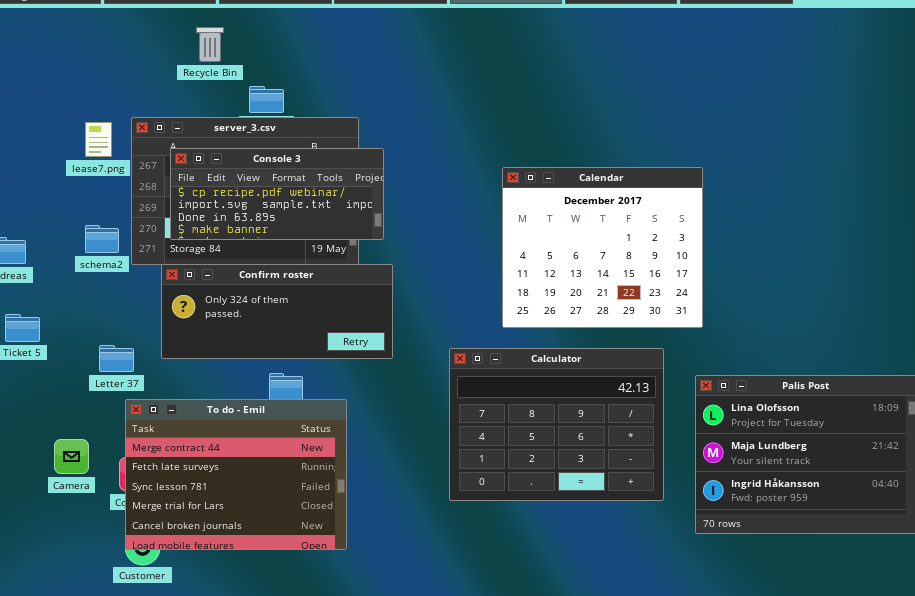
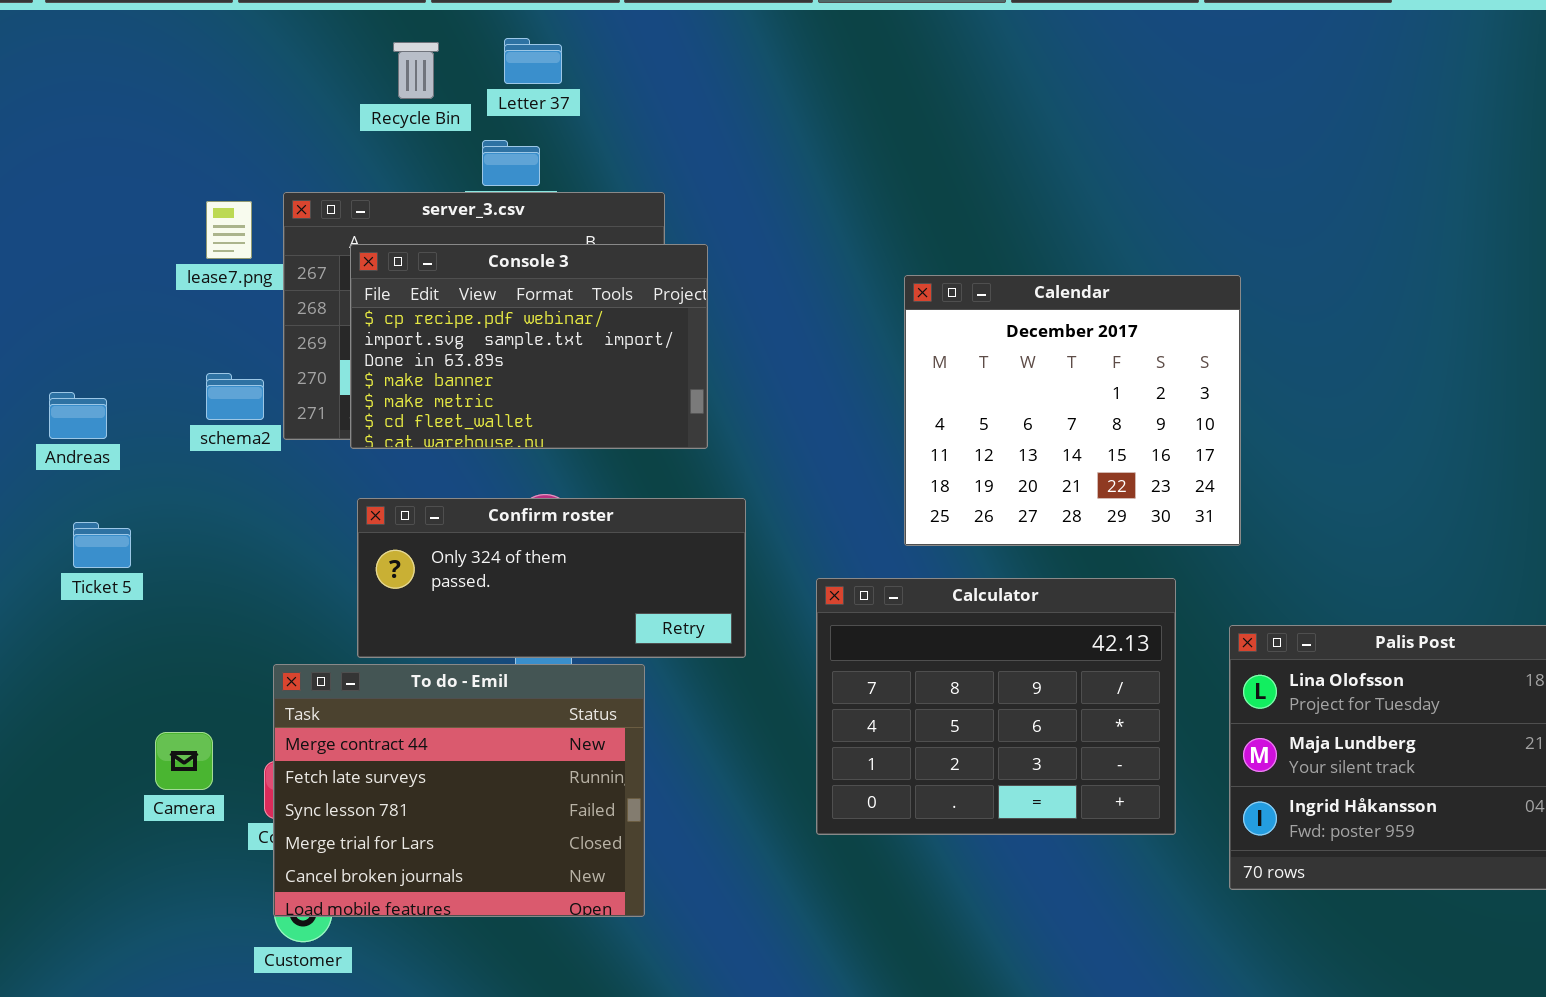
Console 3: [170,148,384,240] -> [350,244,708,449], resized
Confirm roster: [161,264,393,359] -> [357,498,746,658], moved
Letter 37: [99,345,134,372] -> [504,38,562,84], moved

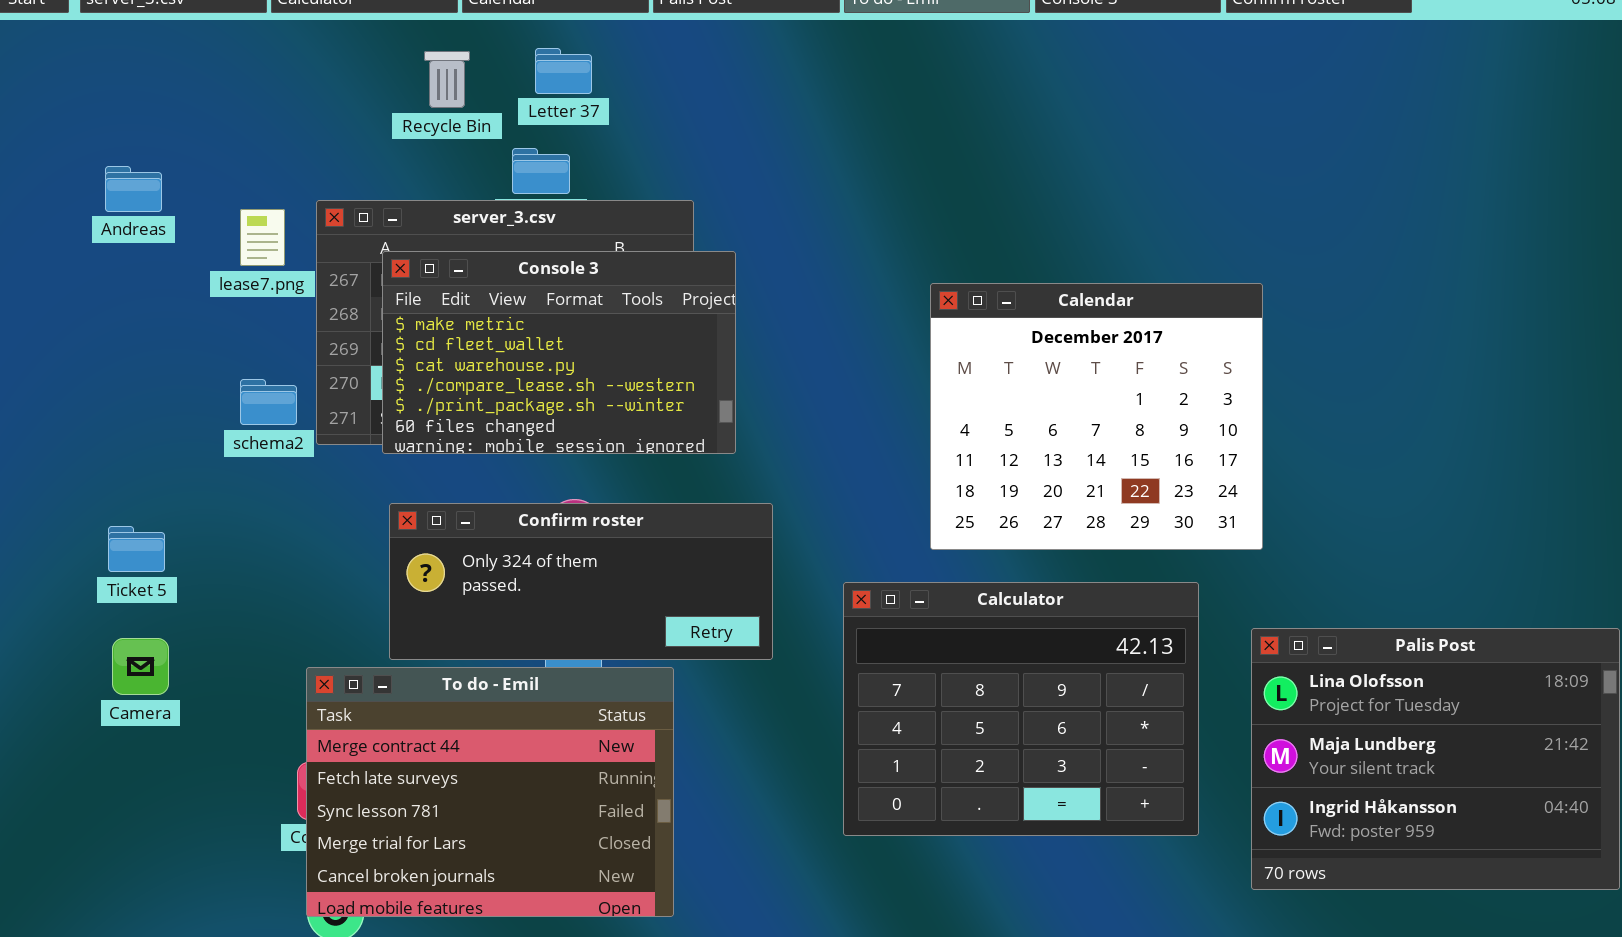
Console 3: [350,244,708,449] -> [382,251,736,454], scrolled down 4 rows
Andreas: [49,392,107,439] -> [105,166,162,212], moved
Camera: [155,732,213,790] -> [112,638,169,695], moved

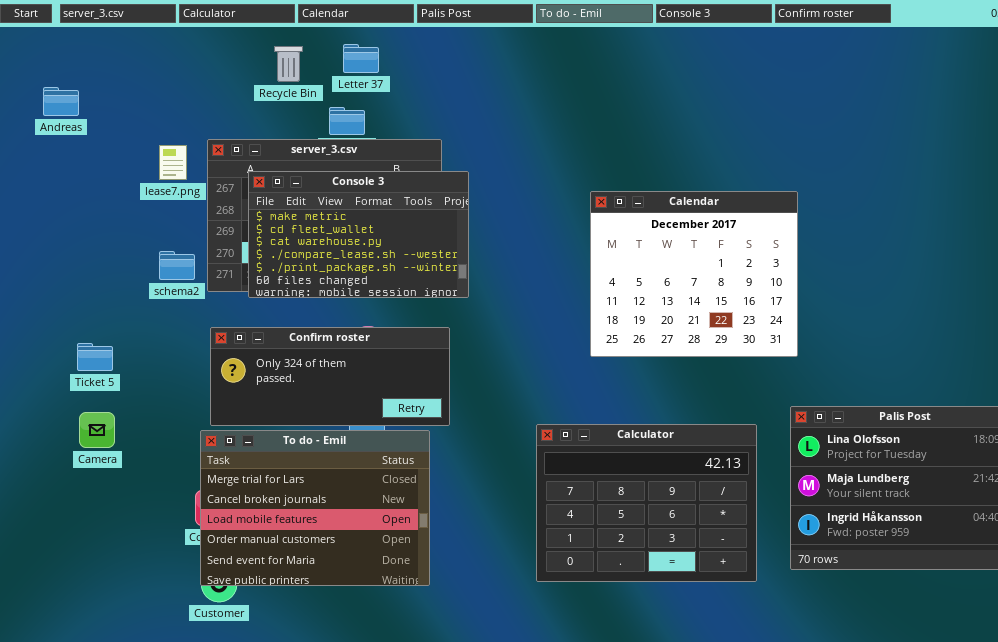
Andreas: [105,166,162,212] -> [43,87,79,116], moved
Confirm roster: [389,503,773,660] -> [210,327,450,426], moved
Calculator: [843,582,1199,836] -> [536,424,757,582], moved
To do - Emil: [306,667,674,917] -> [200,430,430,586], scrolled down 3 rows

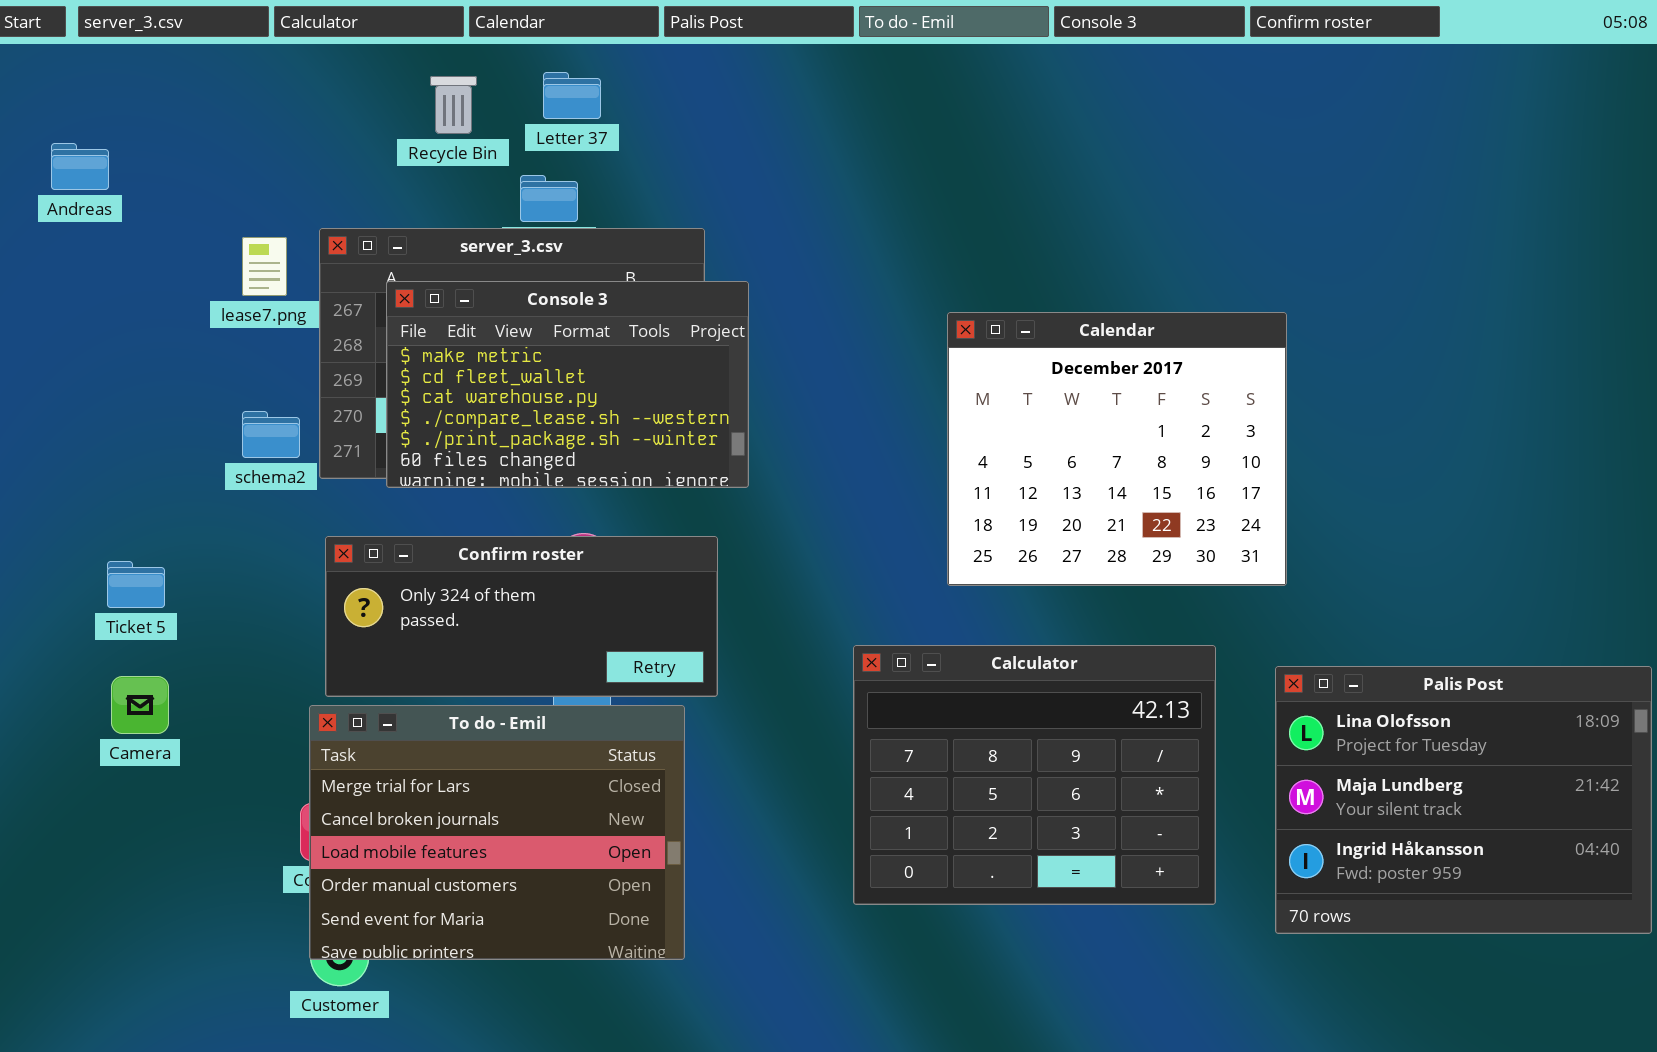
Calculator: [536,424,757,582] -> [853,645,1216,905], moved

